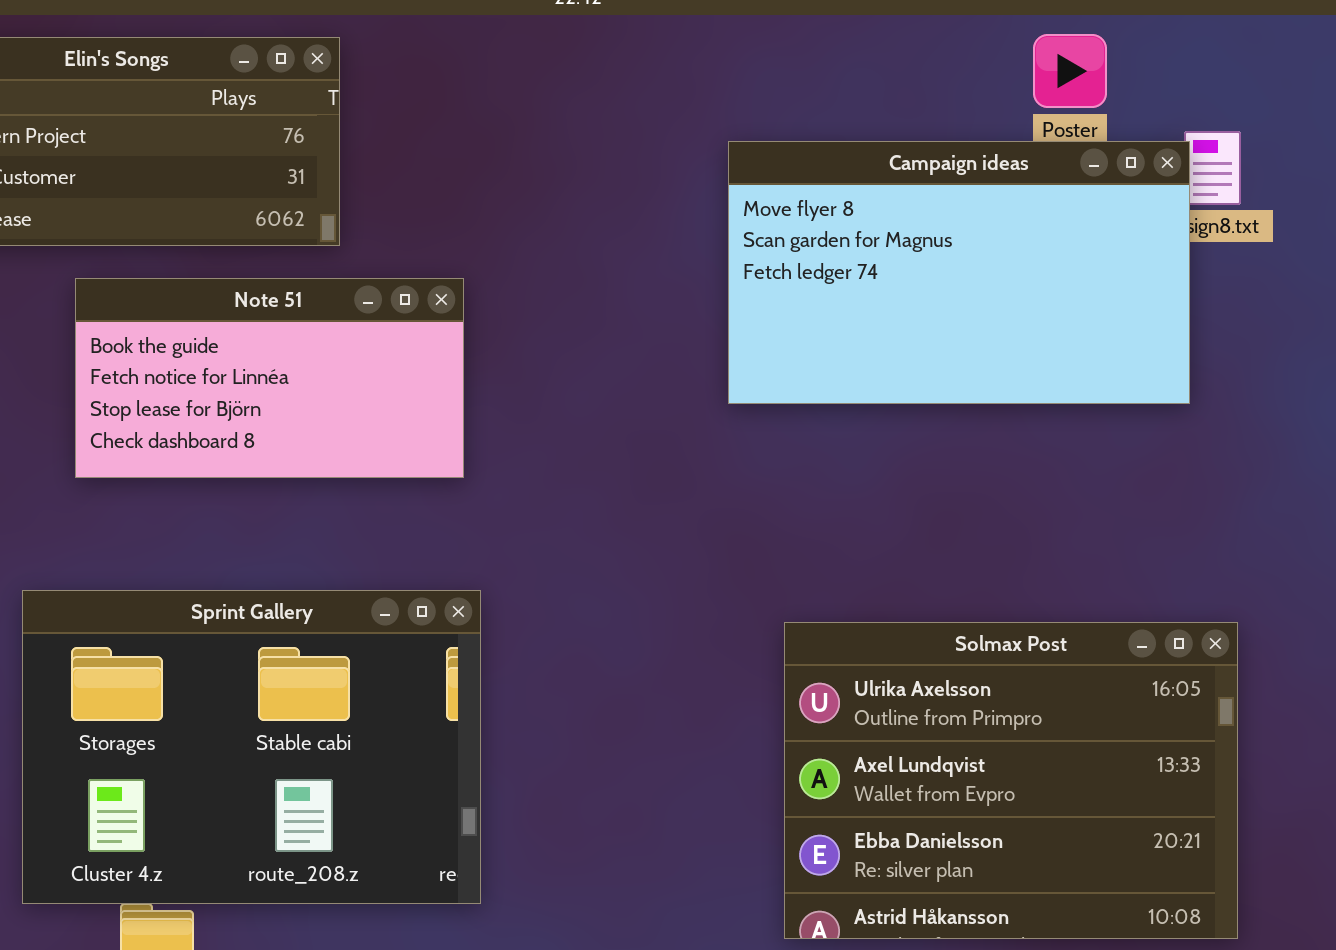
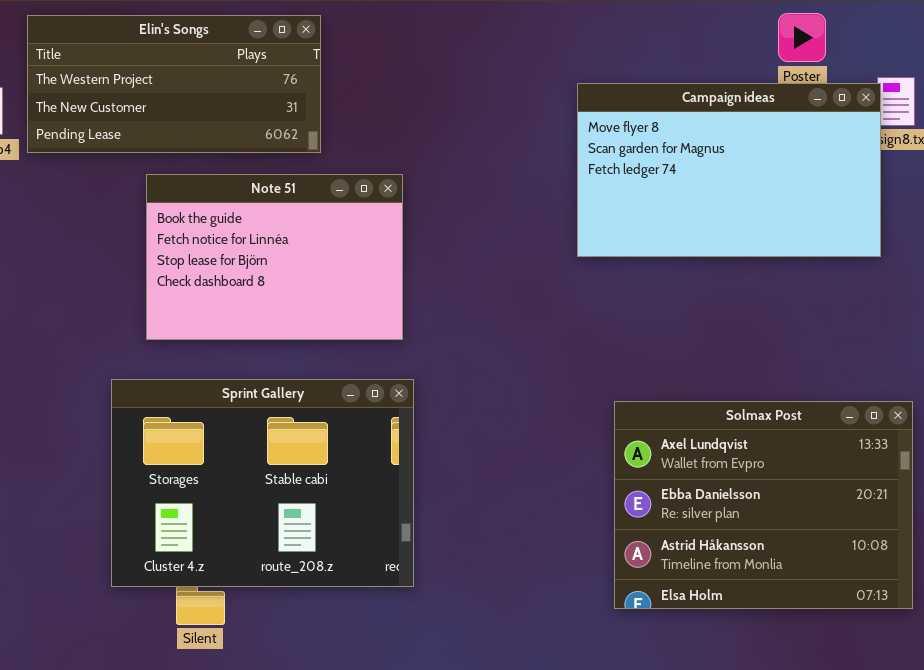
Note 51: [75,278,464,478] -> [146,174,403,340], resized
Solmax Post: [784,622,1238,939] -> [614,401,913,609], scrolled down 1 row

